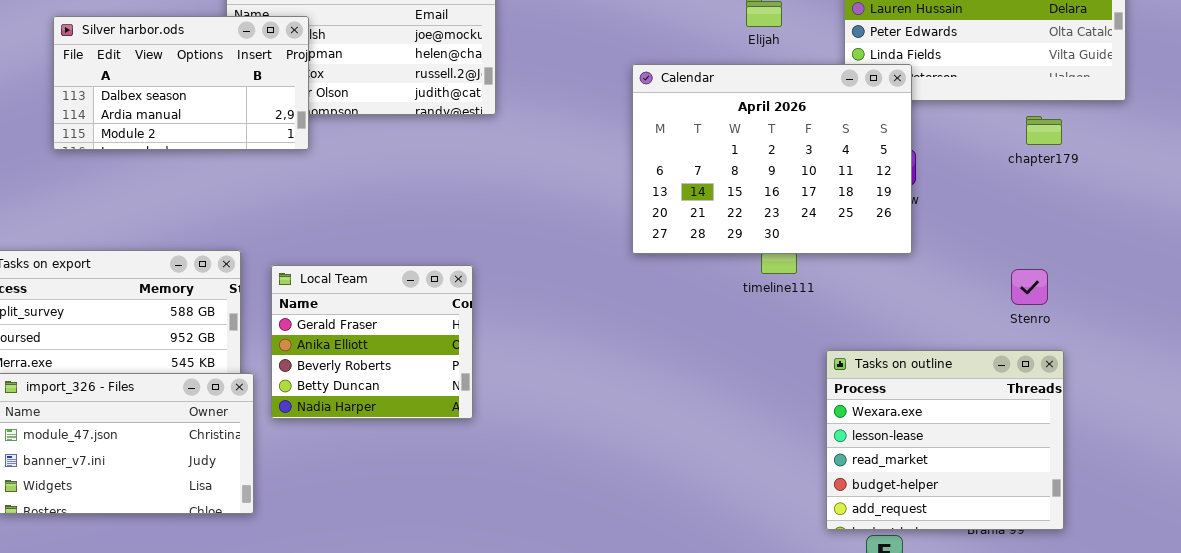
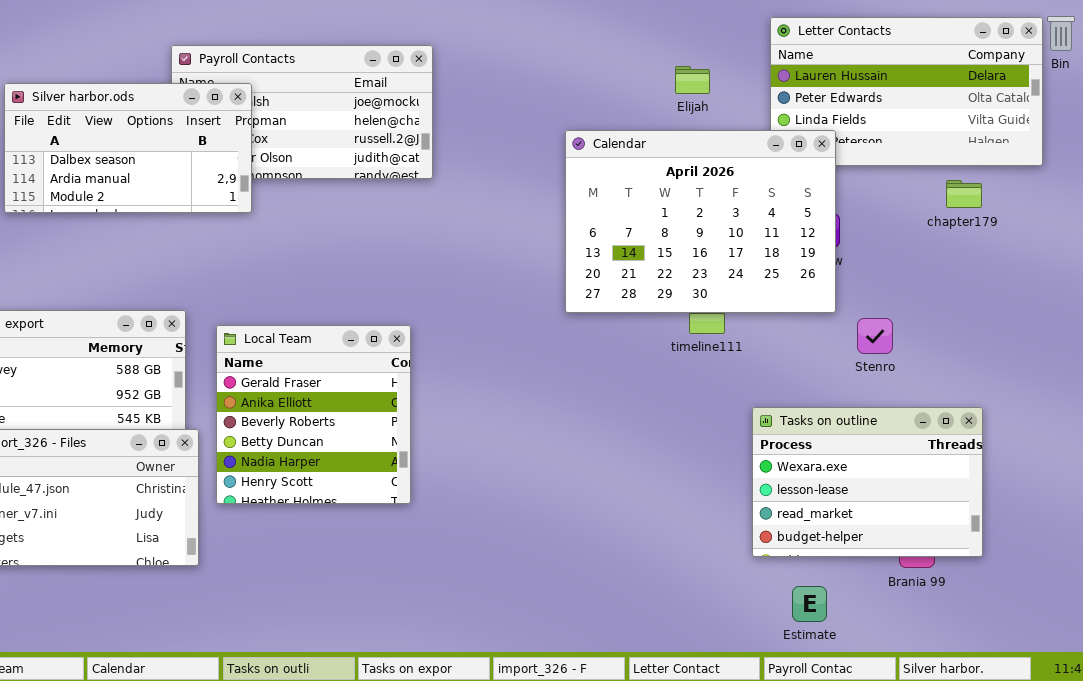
Local Team: [271,265,473,419] -> [216,325,411,504], resized
Stenro: [1011,269,1048,305] -> [857,318,893,354], moved
Tasks on outline: [826,350,1064,530] -> [752,407,983,557], resized

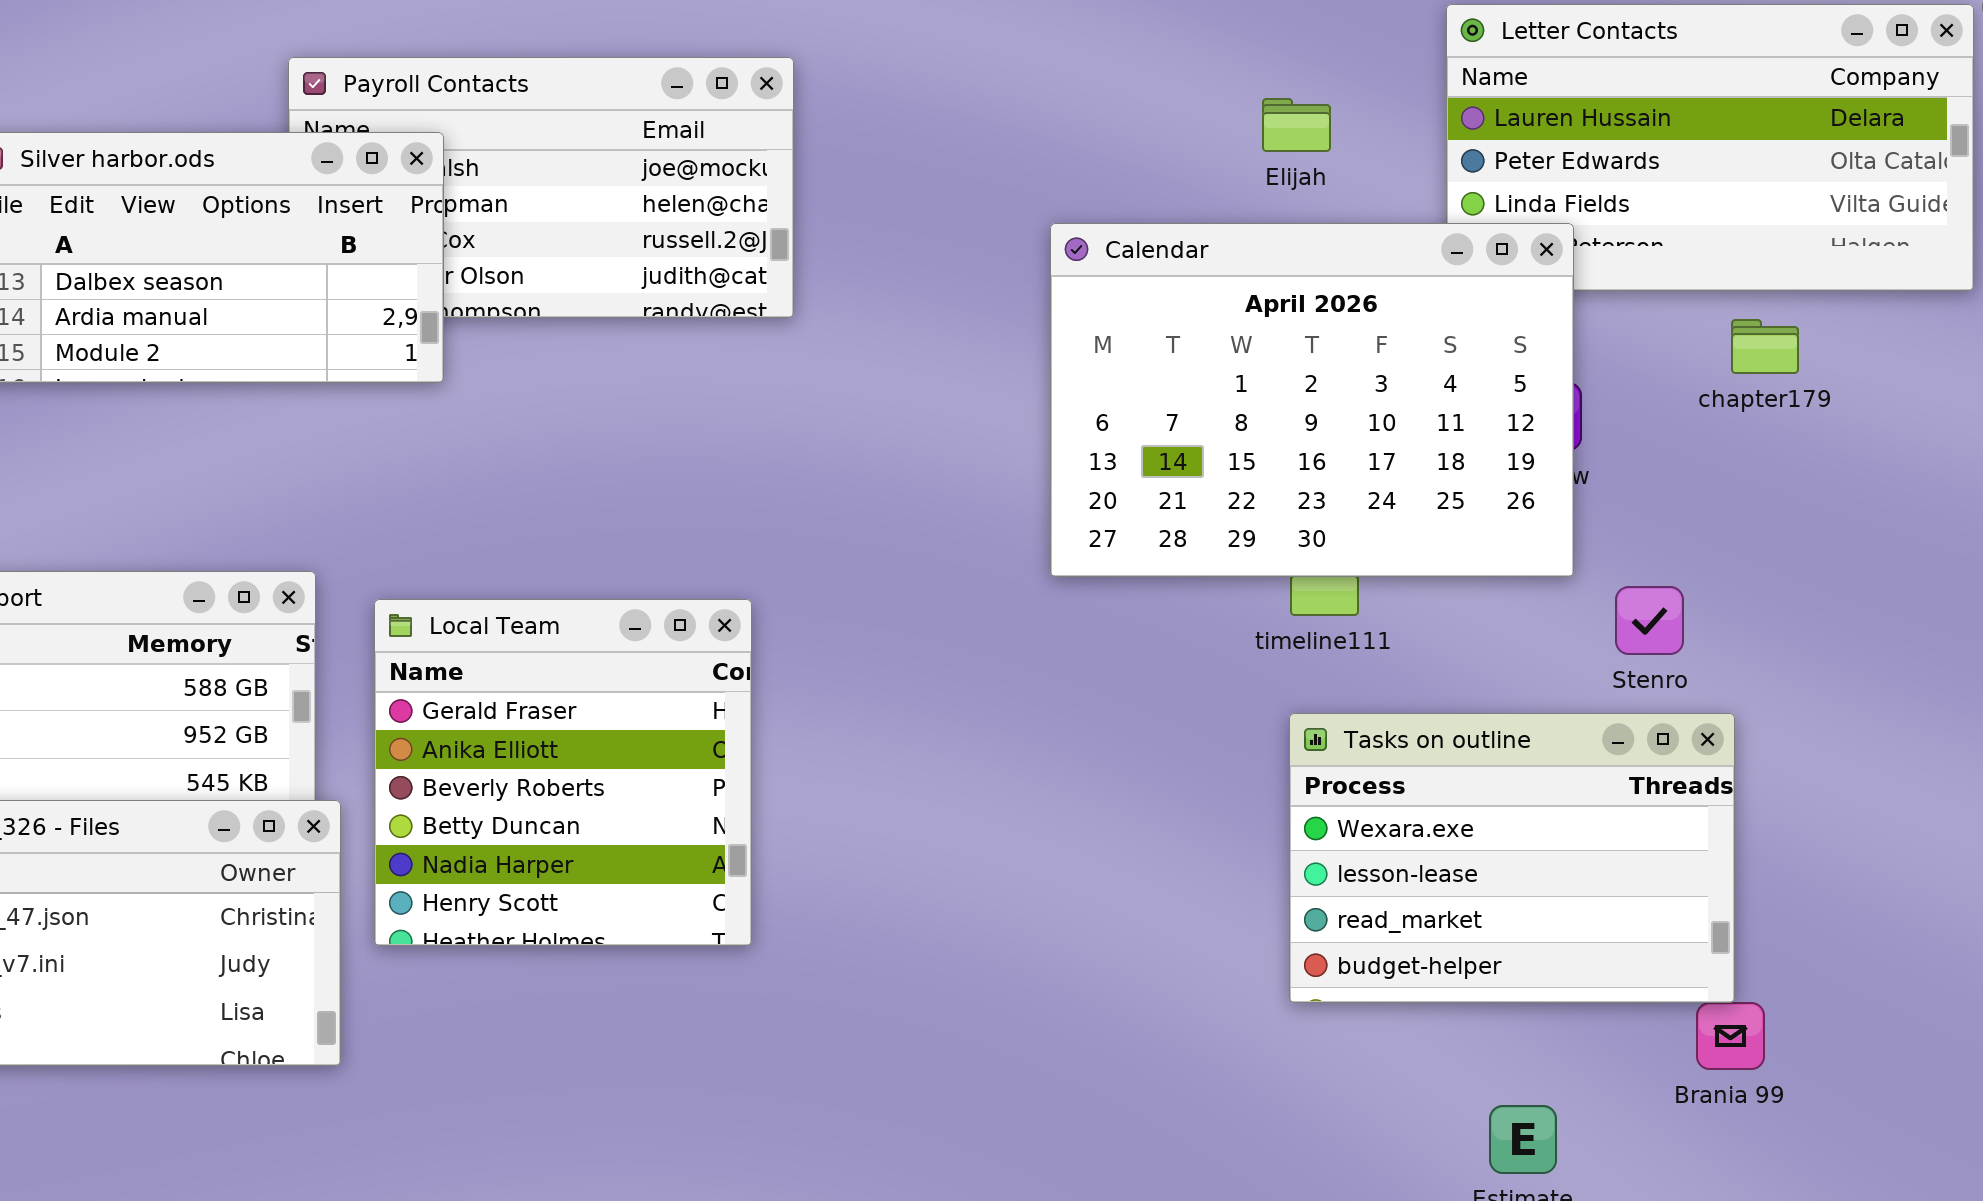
chapter179: [946,180,982,208] -> [1731,319,1799,374], moved
Tasks on outline: [752,407,983,557] -> [1289,713,1735,1003], moved

